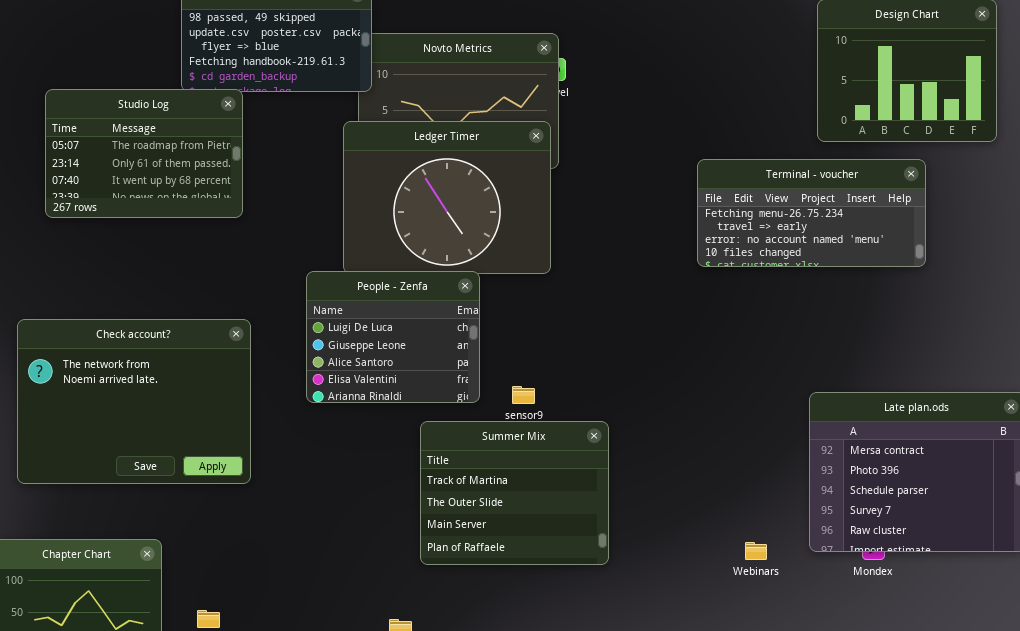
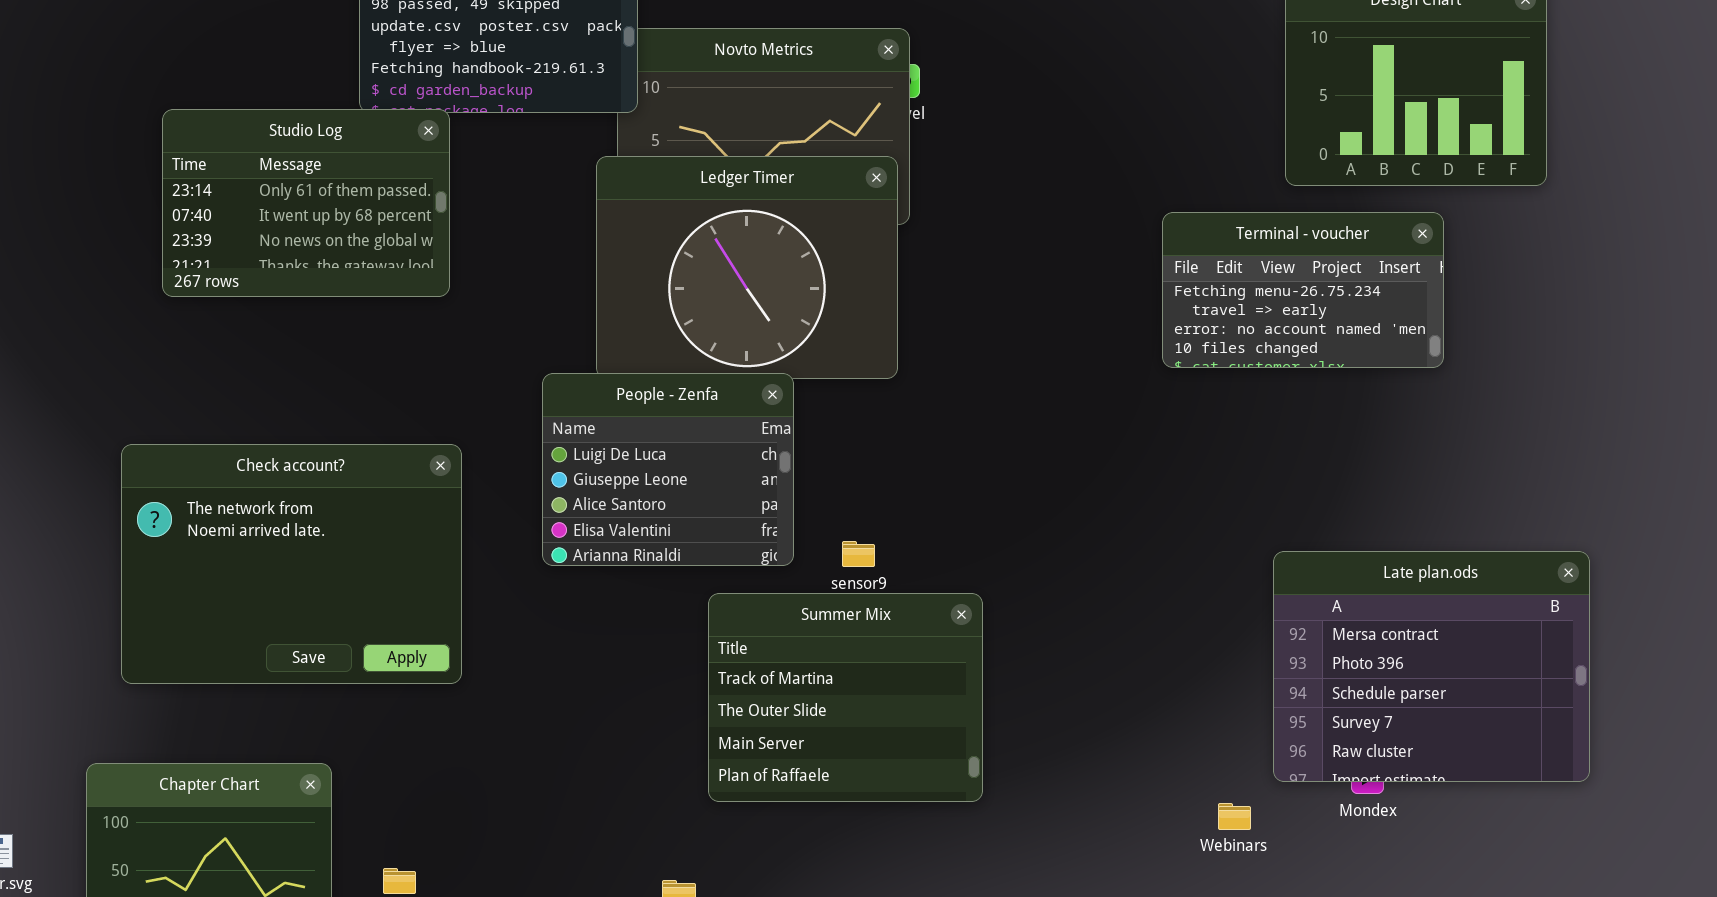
Studio Log: [45,89,243,218] -> [162,109,450,297], scrolled down 1 row
Terminal - voucher: [697,159,926,267] -> [1162,212,1444,368], resized
Webinars: [745,542,767,560] -> [1218,803,1251,830], moved

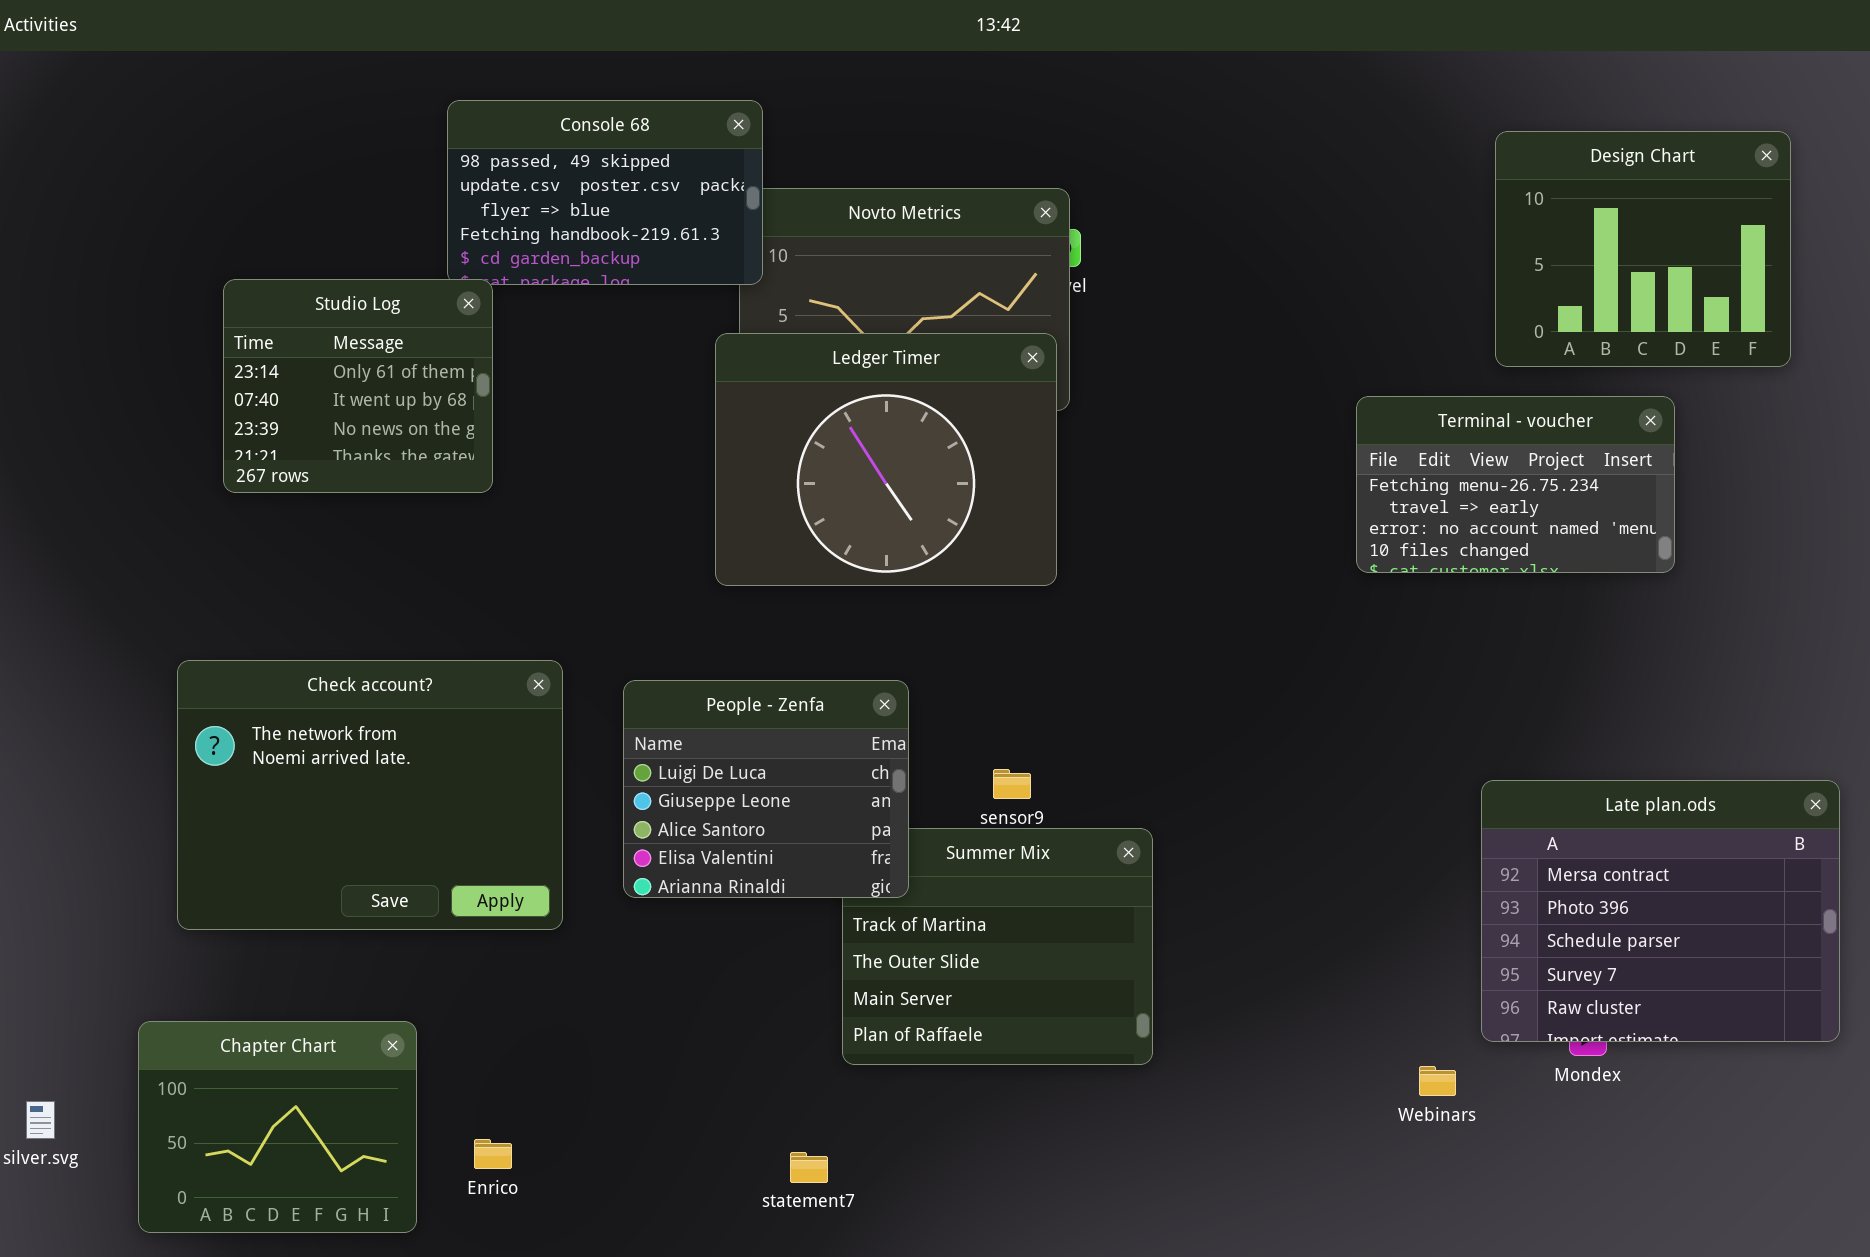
Studio Log: [162,109,450,297] -> [223,279,493,493], resized
People - Zenfa: [542,373,794,566] -> [623,680,909,898], moved

